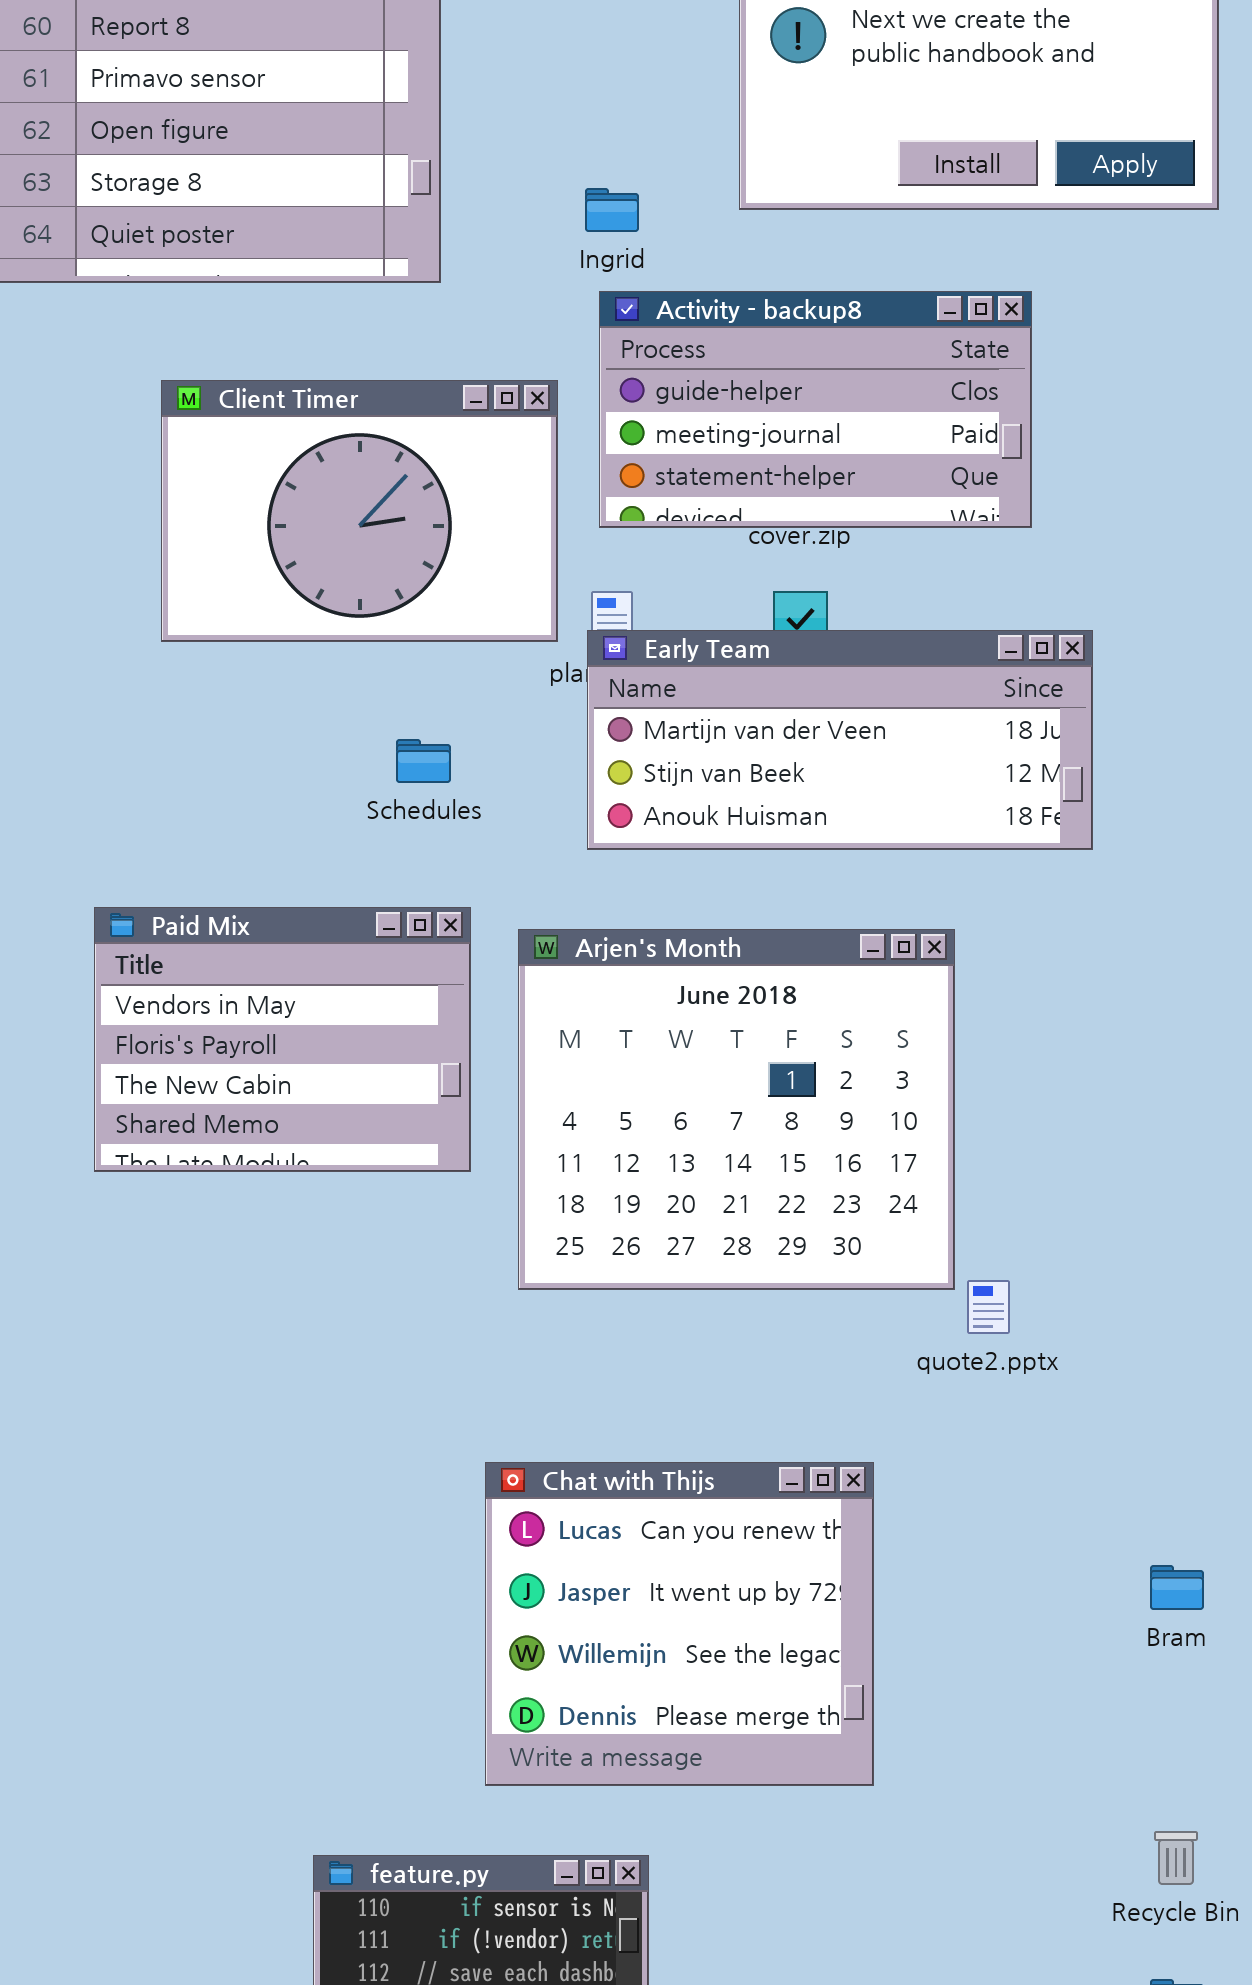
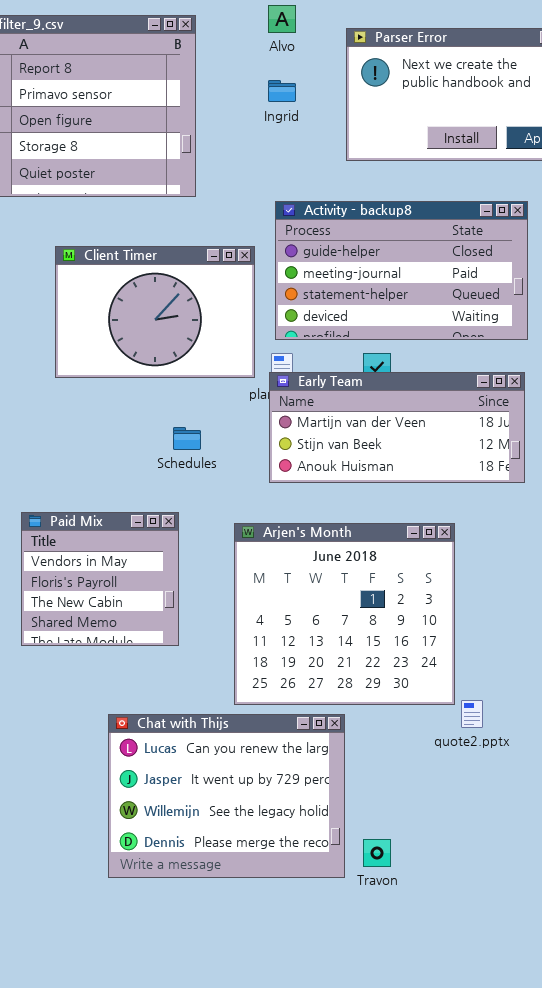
Ingrid: [585,188,639,232] -> [268,80,296,102], moved
Activity - backup8: [599,291,1032,528] -> [275,201,528,340], resized
Paid Mix: [94,907,471,1172] -> [21,512,179,646], resized
Chat with Thijs: [485,1462,874,1786] -> [108,714,345,878], moved, resized

